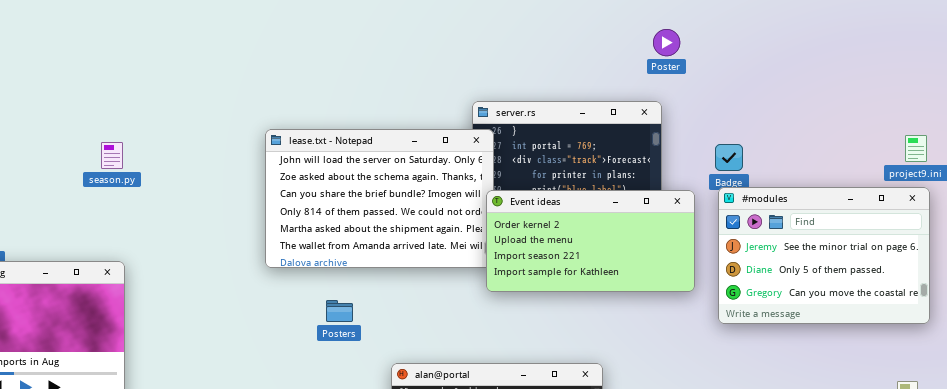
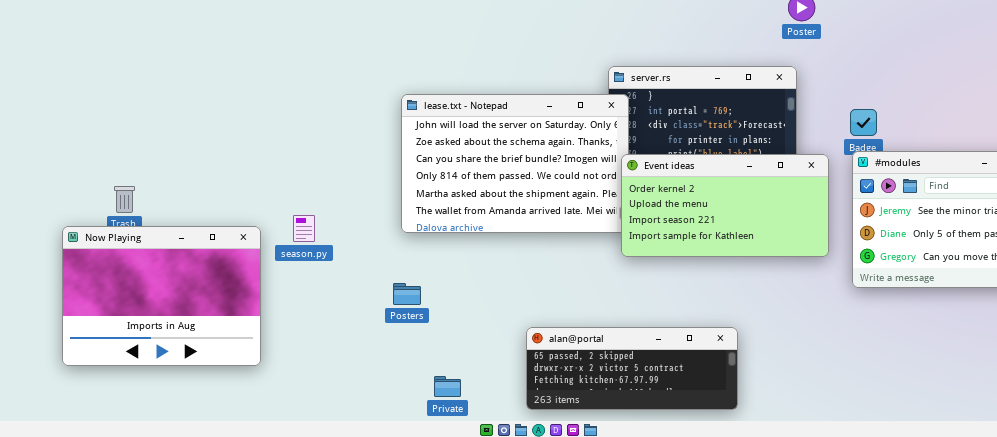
season.py: [101,142,123,169] -> [293,215,315,242], moved
Posters: [326,300,353,322] -> [393,283,421,305], moved

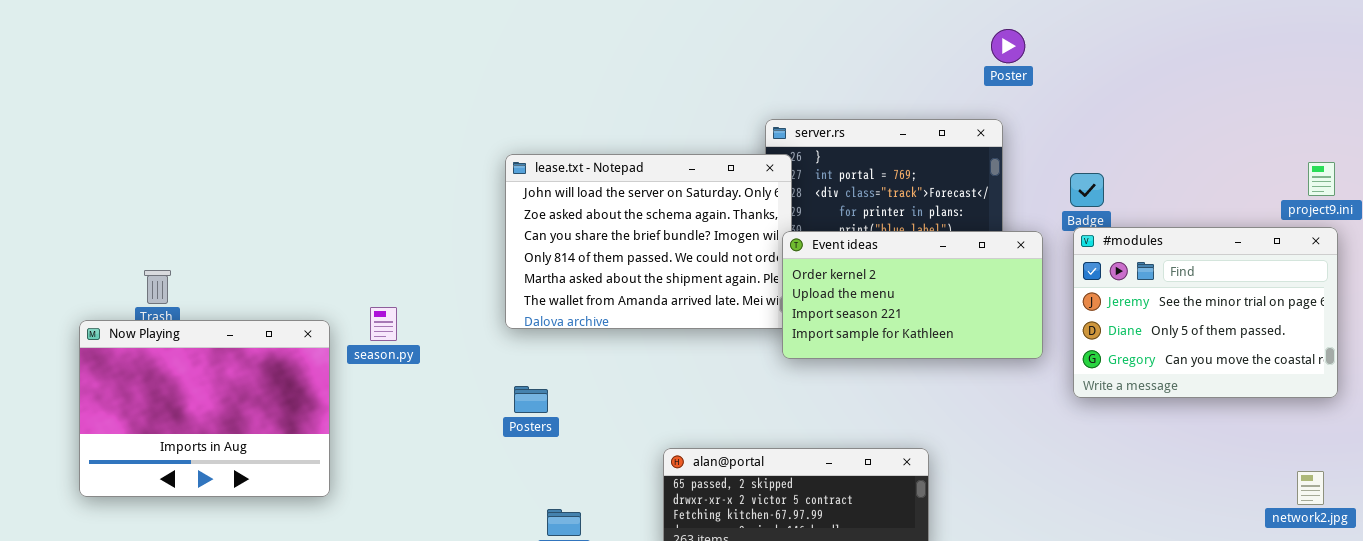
Posters: [393,283,421,305] -> [514,386,548,413], moved

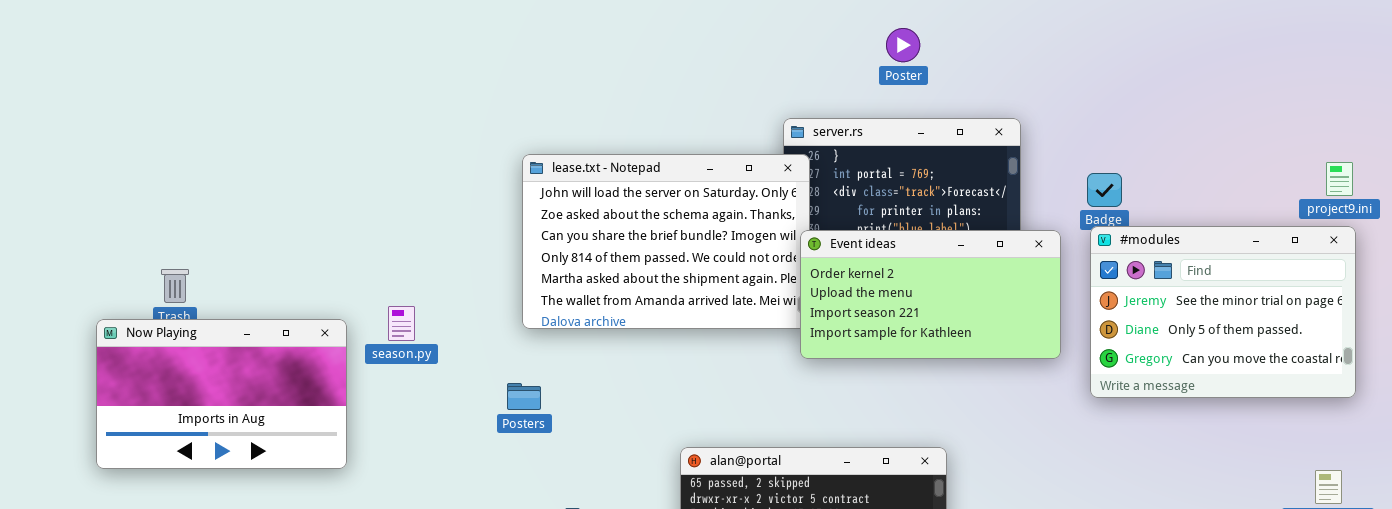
Poster: [991,29,1025,63] -> [886,28,920,62], moved
Now Playing: [79,320,330,497] -> [96,319,347,469], resized
Posters: [514,386,548,413] -> [507,383,541,410], moved

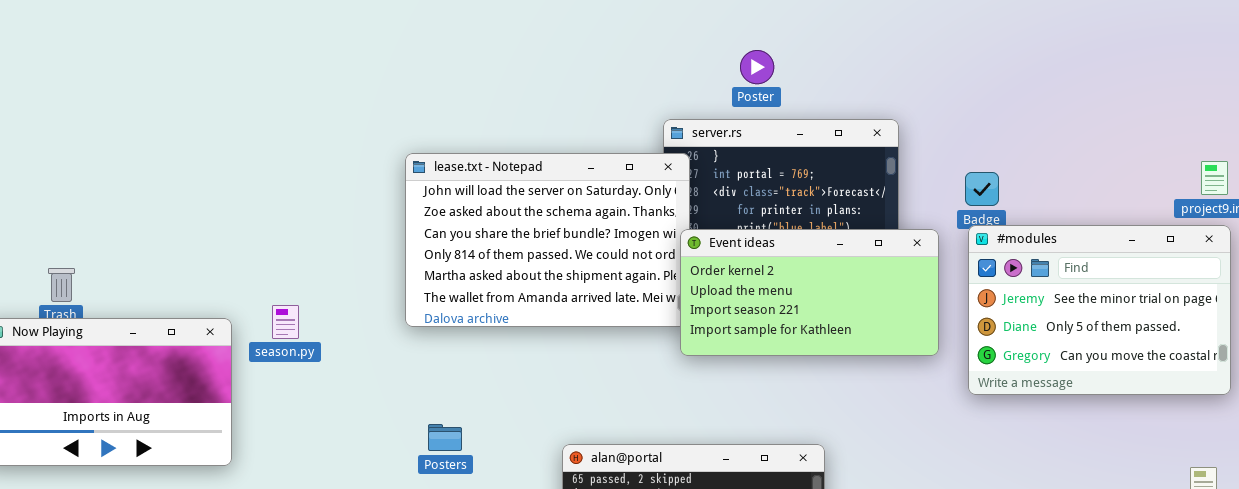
Poster: [886,28,920,62] -> [740,50,774,84], moved
Posters: [507,383,541,410] -> [428,424,462,451], moved

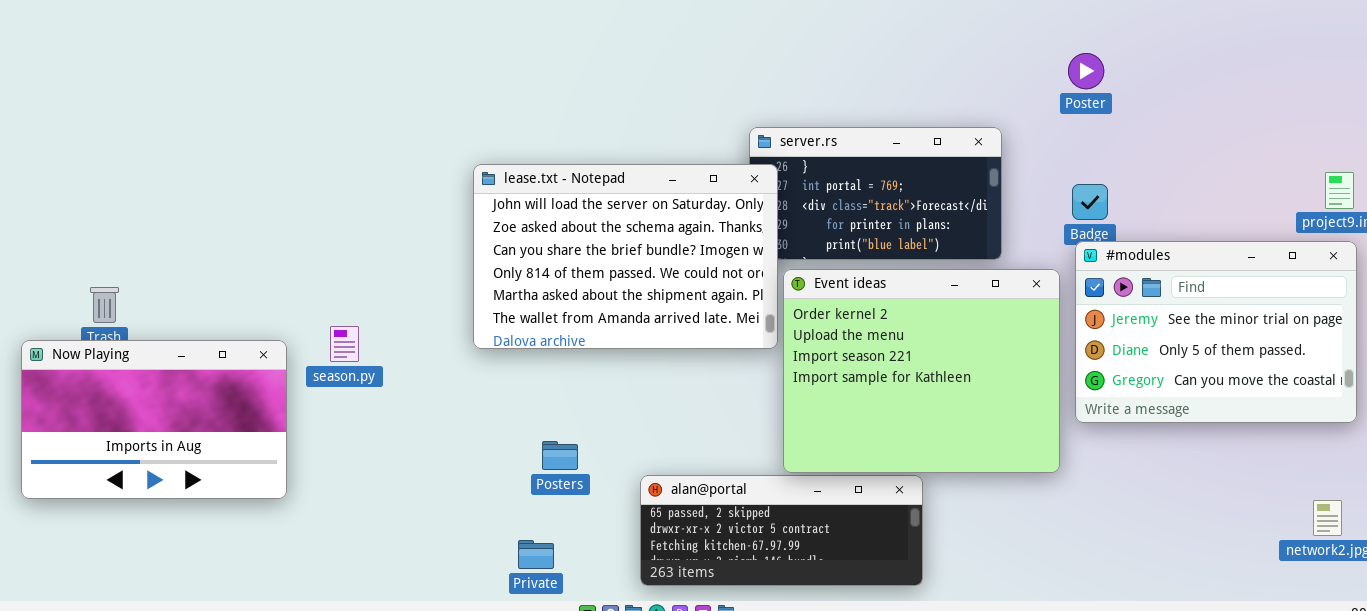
Poster: [740,50,774,84] -> [1068,53,1104,89], moved
Event ideas: [680,229,939,356] -> [783,269,1060,473], moved, resized
Posters: [428,424,462,451] -> [542,441,578,470], moved

